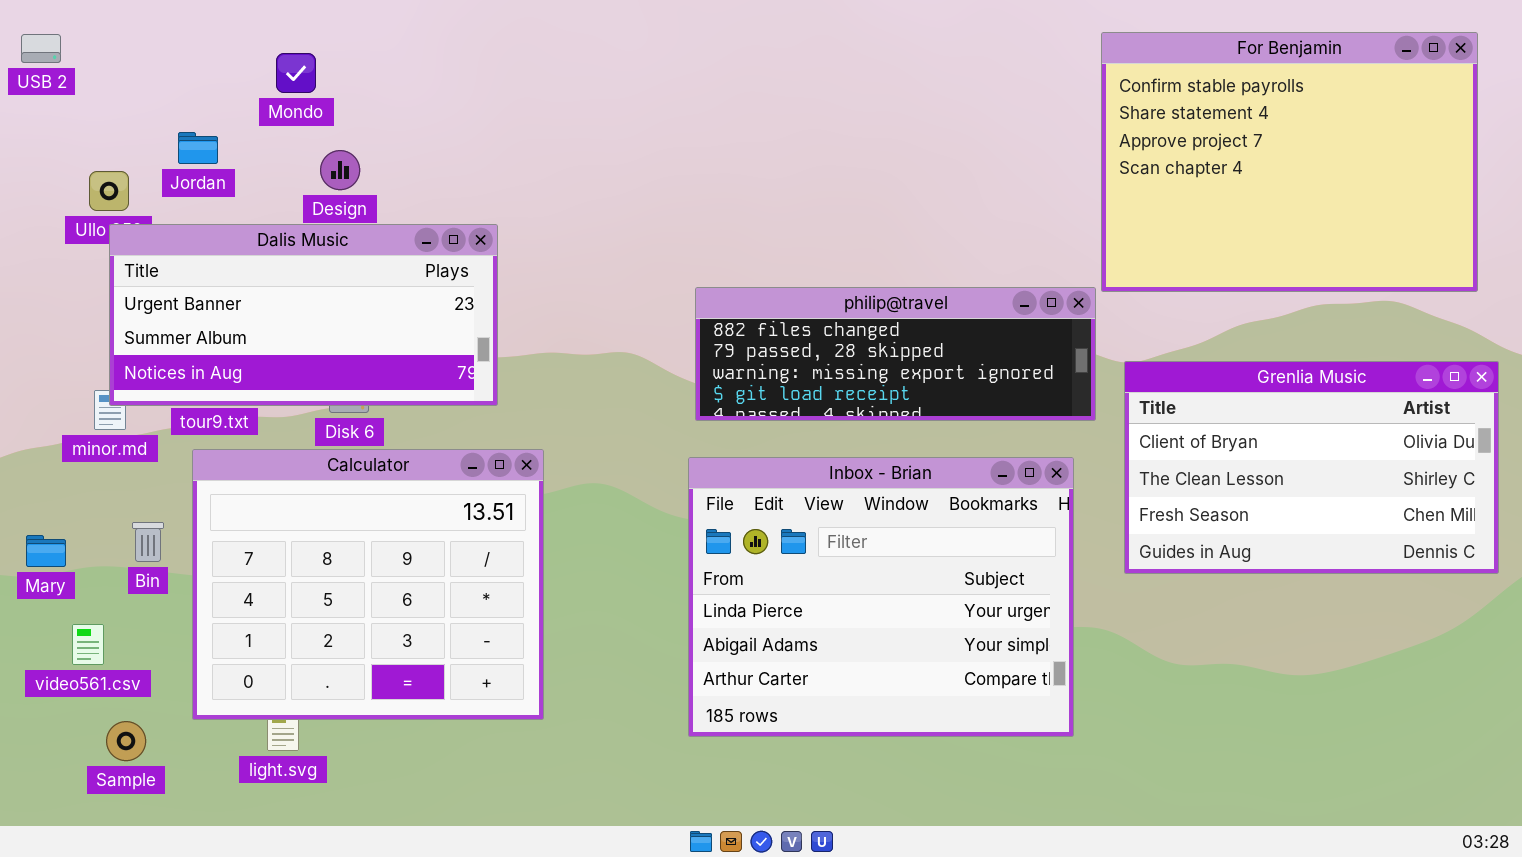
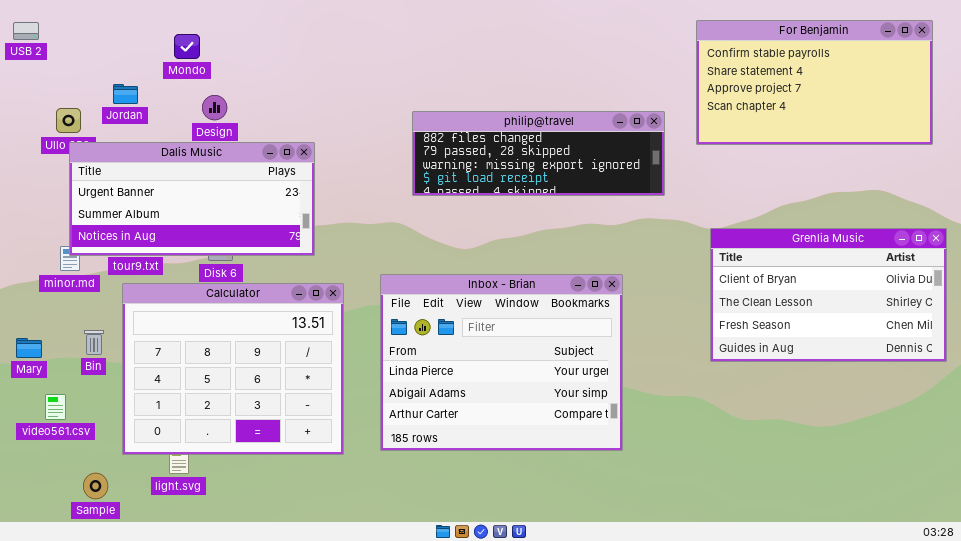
For Benjamin: [1101,32,1478,292] -> [696,20,933,145], resized
philip@travel: [695,287,1096,421] -> [412,111,665,196], moved
Inbox - Brian: [688,457,1074,737] -> [380,274,623,451], moved
Sample: [106,721,146,761] -> [83,473,108,499], moved

